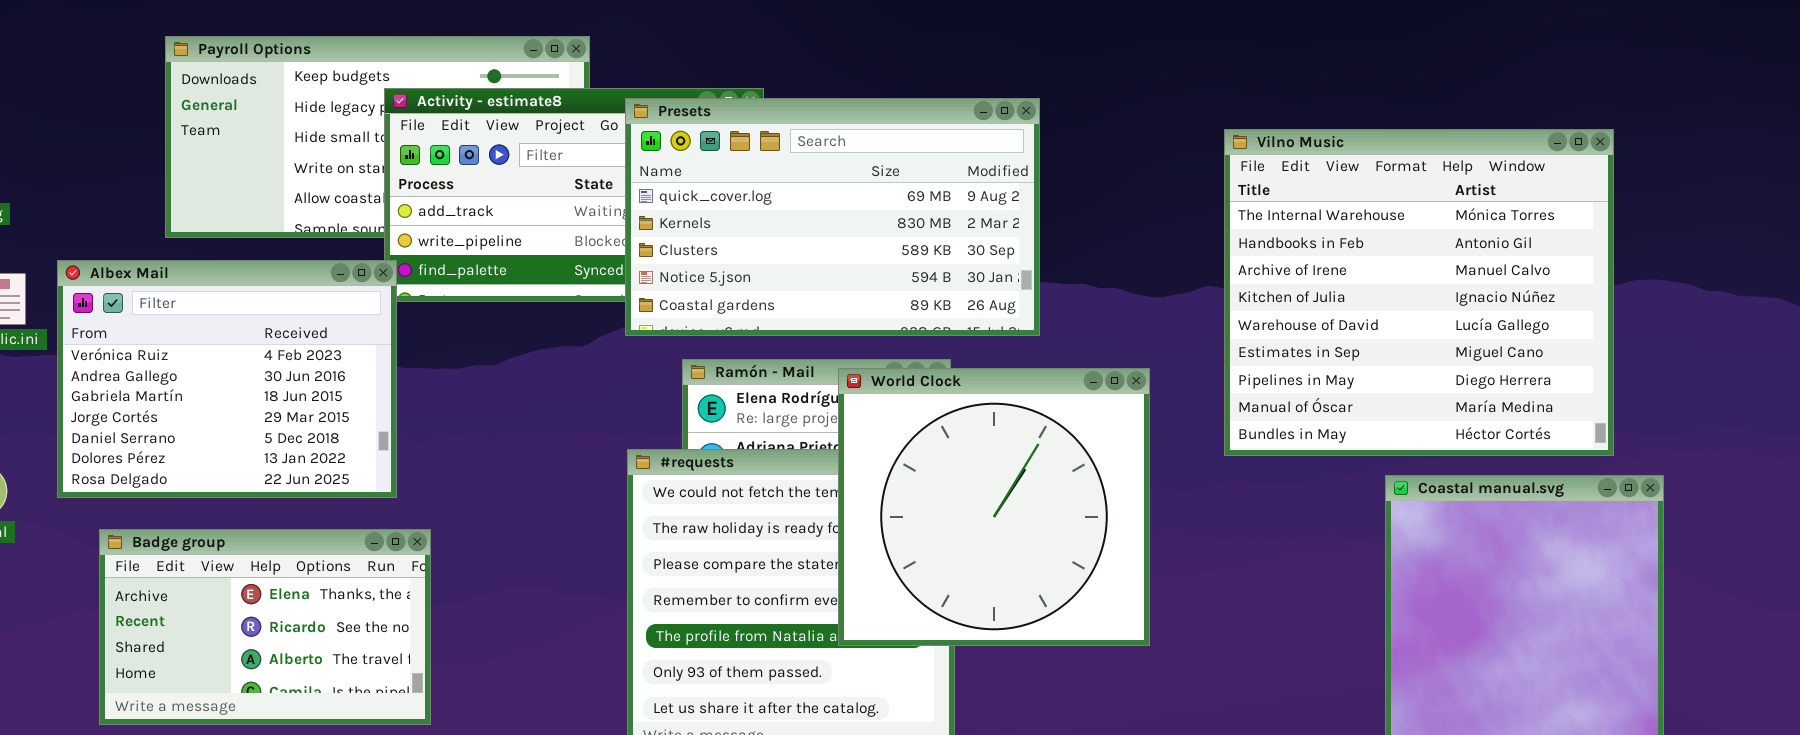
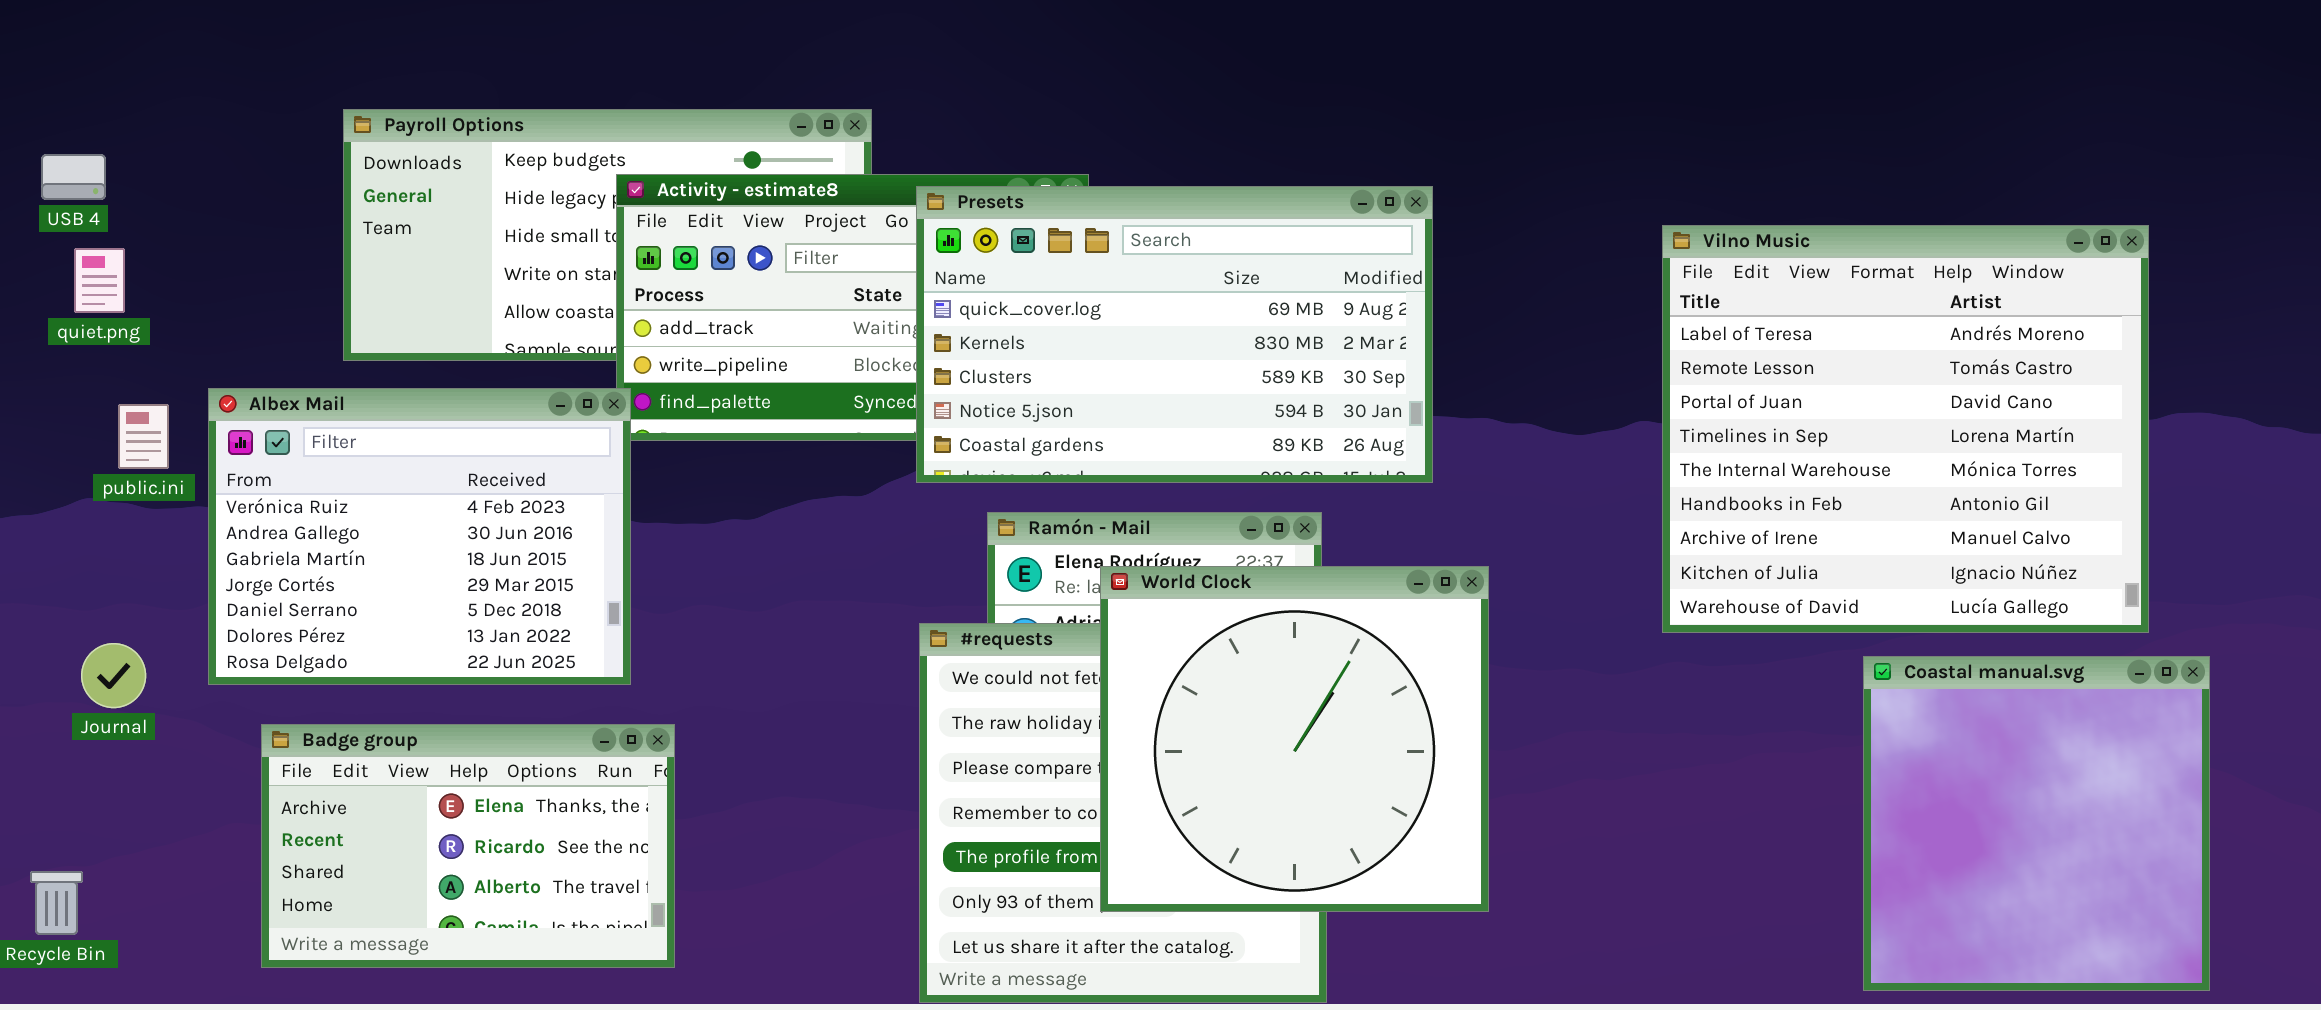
Vilno Music: [1224,129,1614,456] -> [1662,225,2149,633], scrolled up 4 rows
World Clock: [838,368,1150,646] -> [1100,566,1489,912], moved

